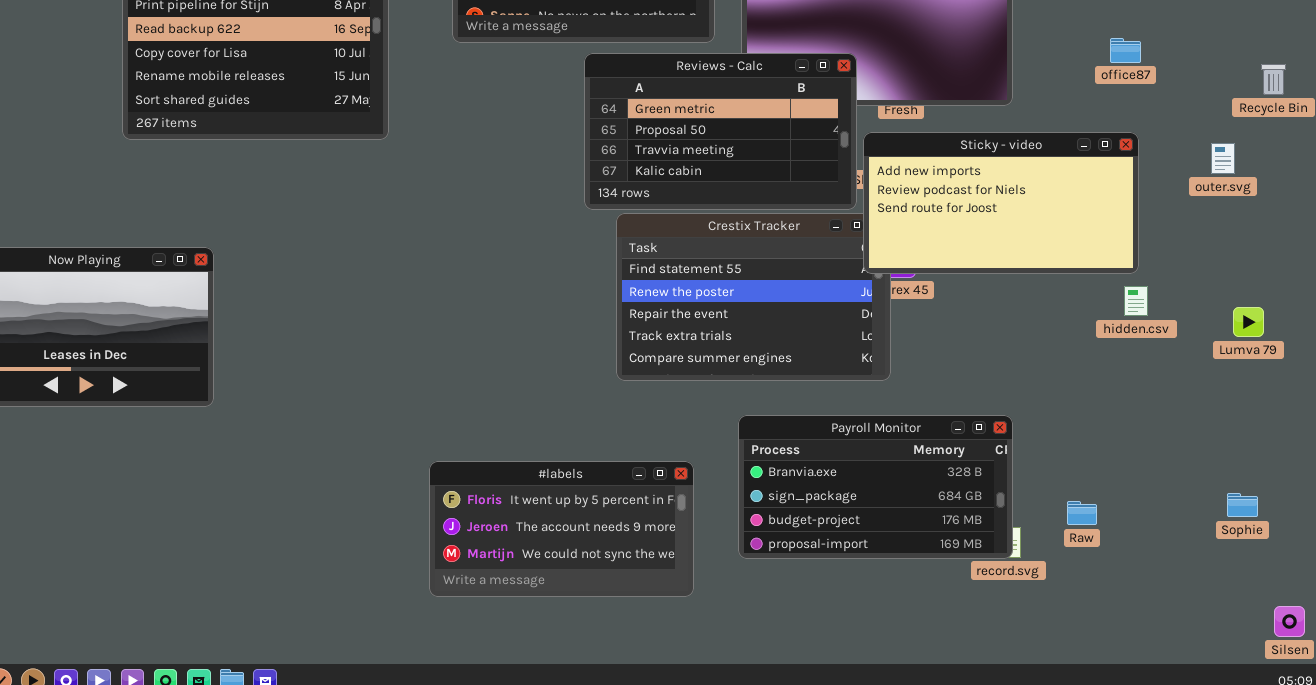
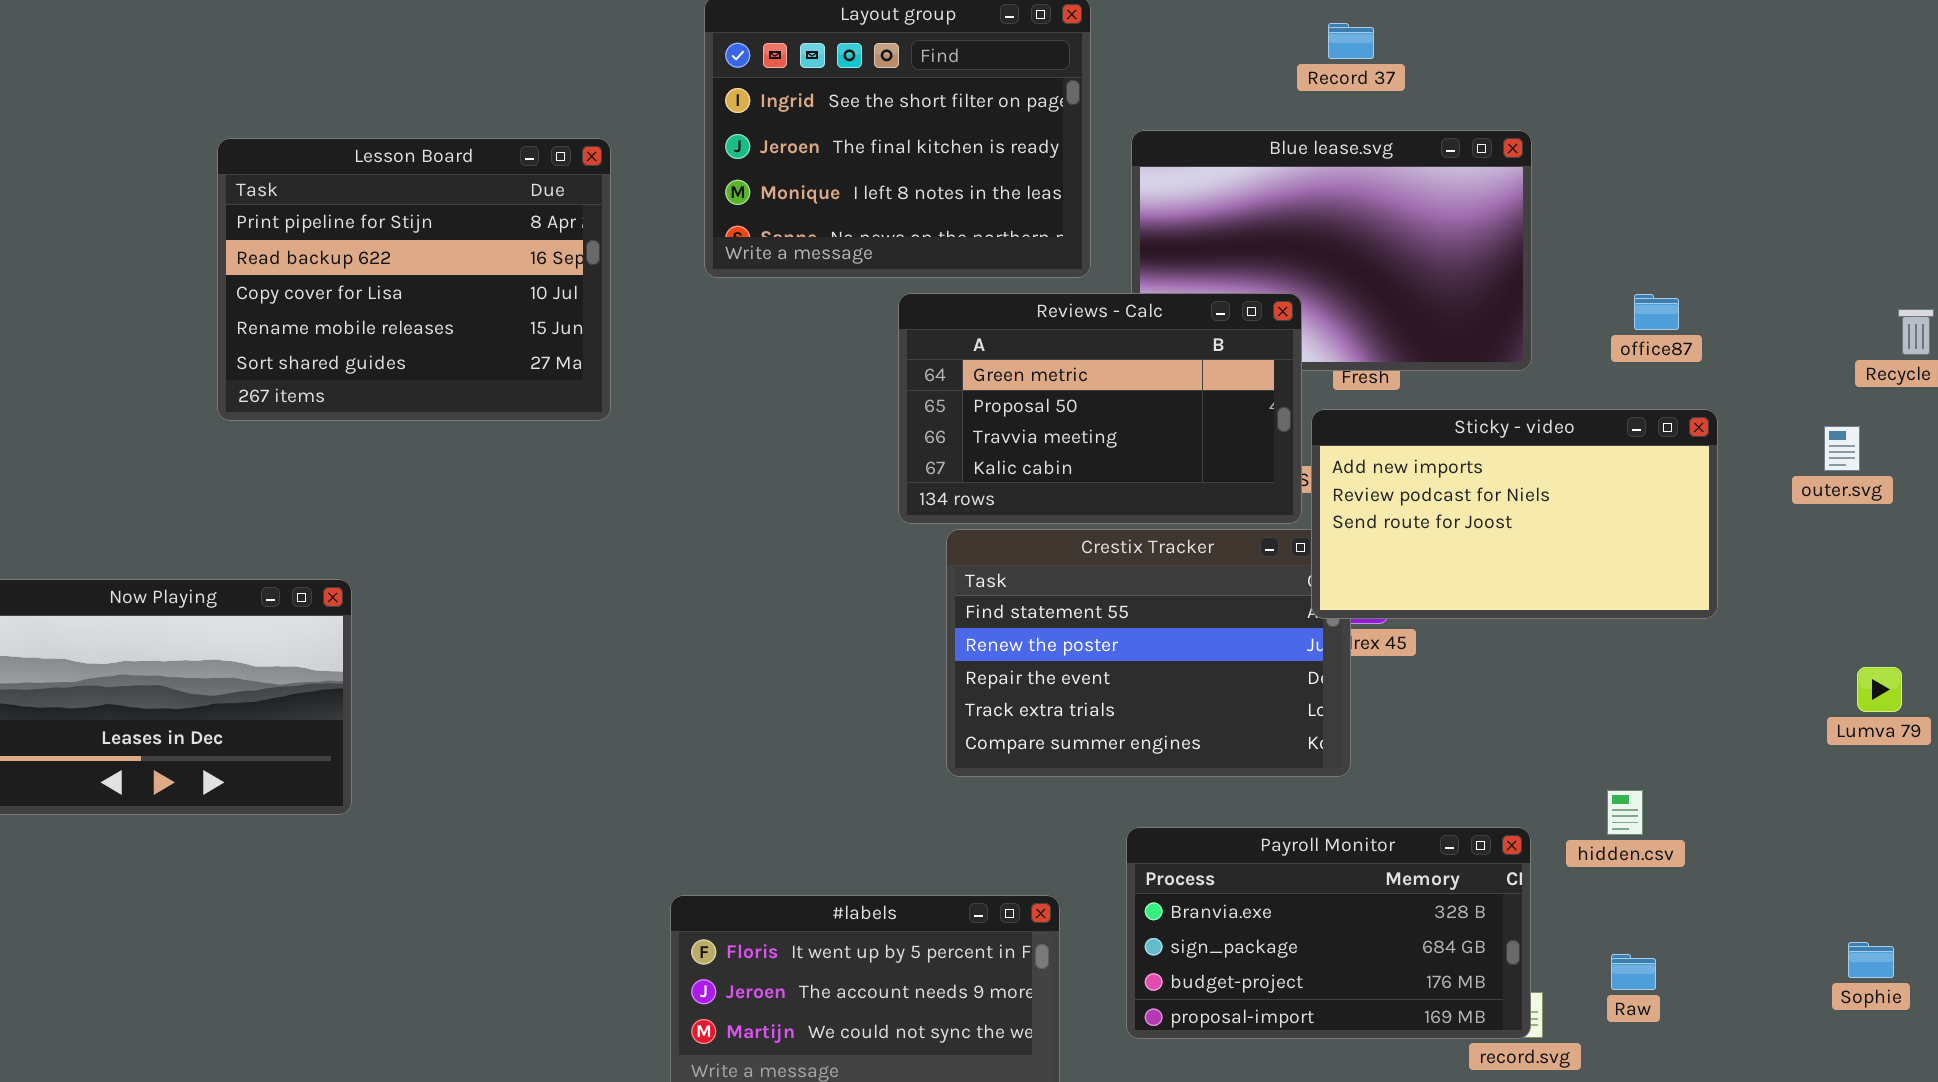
office87: [1110,38,1141,63] -> [1634,294,1679,330], moved
hidden.csv: [1124,286,1148,316] -> [1607,790,1643,835], moved

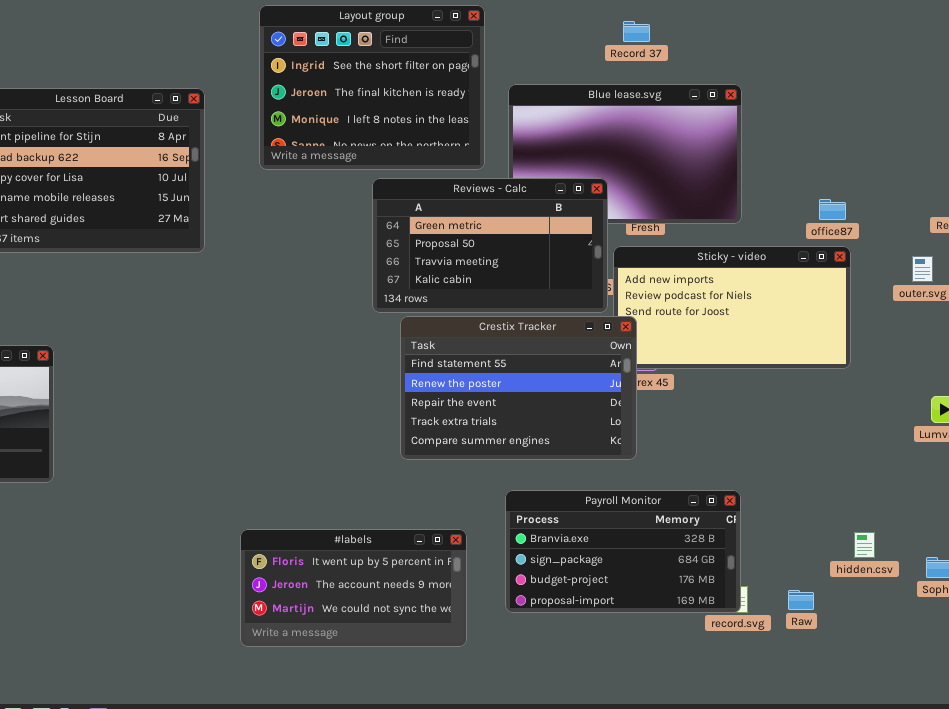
office87: [1634,294,1679,330] -> [819,199,846,220], moved
Crestix Tracker: [946,529,1351,777] -> [400,316,637,460], raised
hidden.csv: [1607,790,1643,835] -> [854,532,875,558], moved
Raw: [1611,954,1656,990] -> [788,590,814,610], moved

